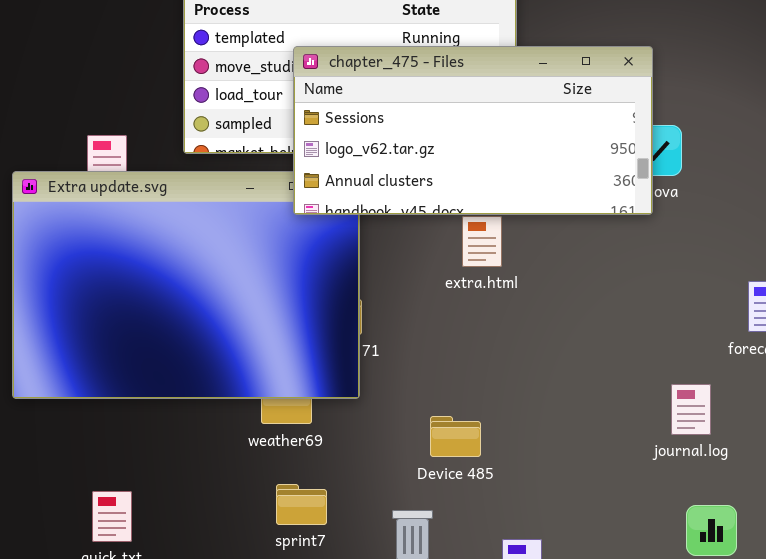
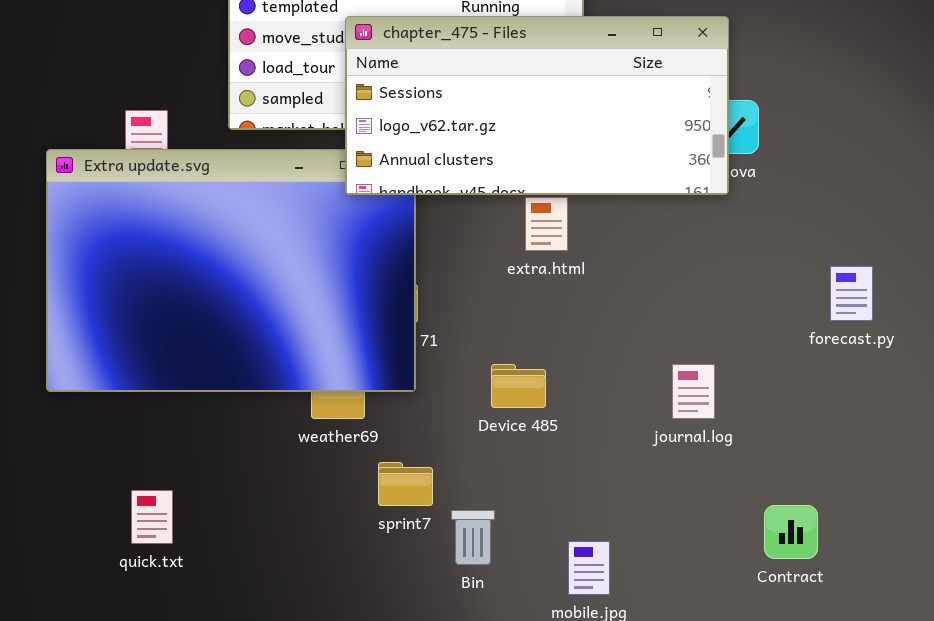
journal.log: [671,384,711,435] -> [672,364,715,419], moved
Device 485: [430,416,481,457] -> [491,364,546,408], moved
sprint7: [276,484,327,525] -> [378,462,433,506], moved

